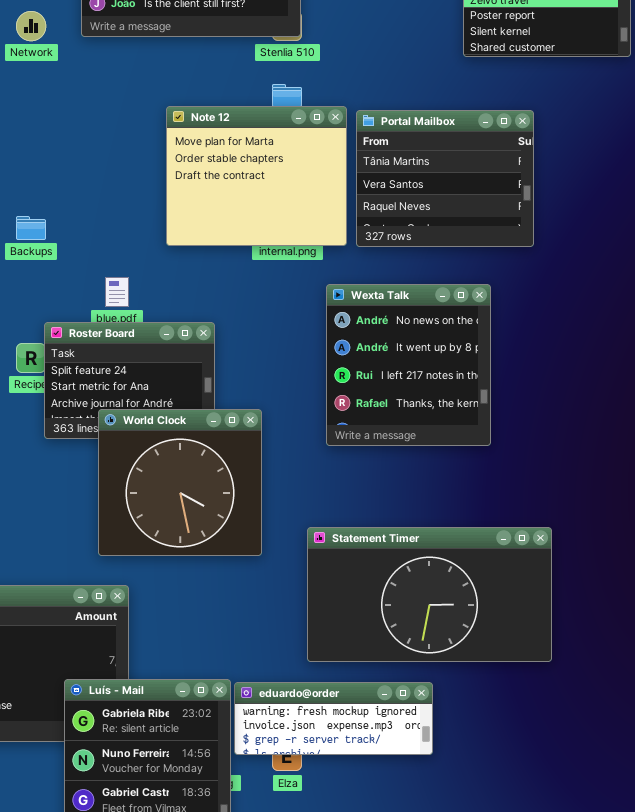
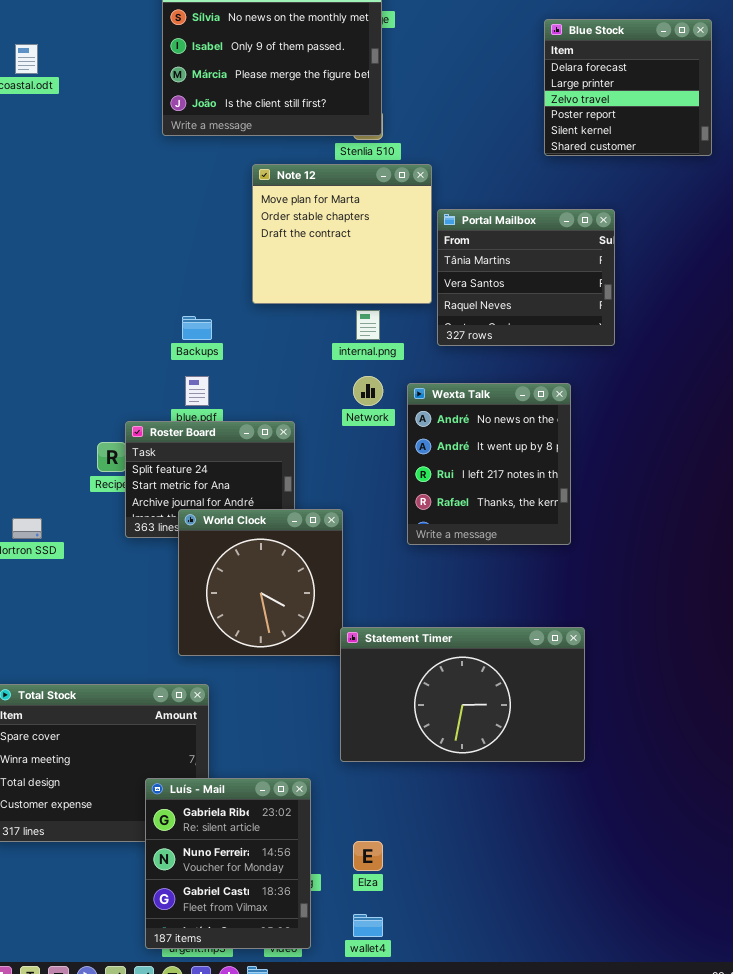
Network: [16,11,46,41] -> [353,376,383,406], moved
Note 12: [166,106,347,246] -> [252,164,432,304], moved
Backups: [16,216,46,240] -> [182,316,212,340], moved
Statement Timer: [307,527,552,662] -> [340,627,585,762], moved
eduardo@order: [234,682,433,755] -> none, closed

